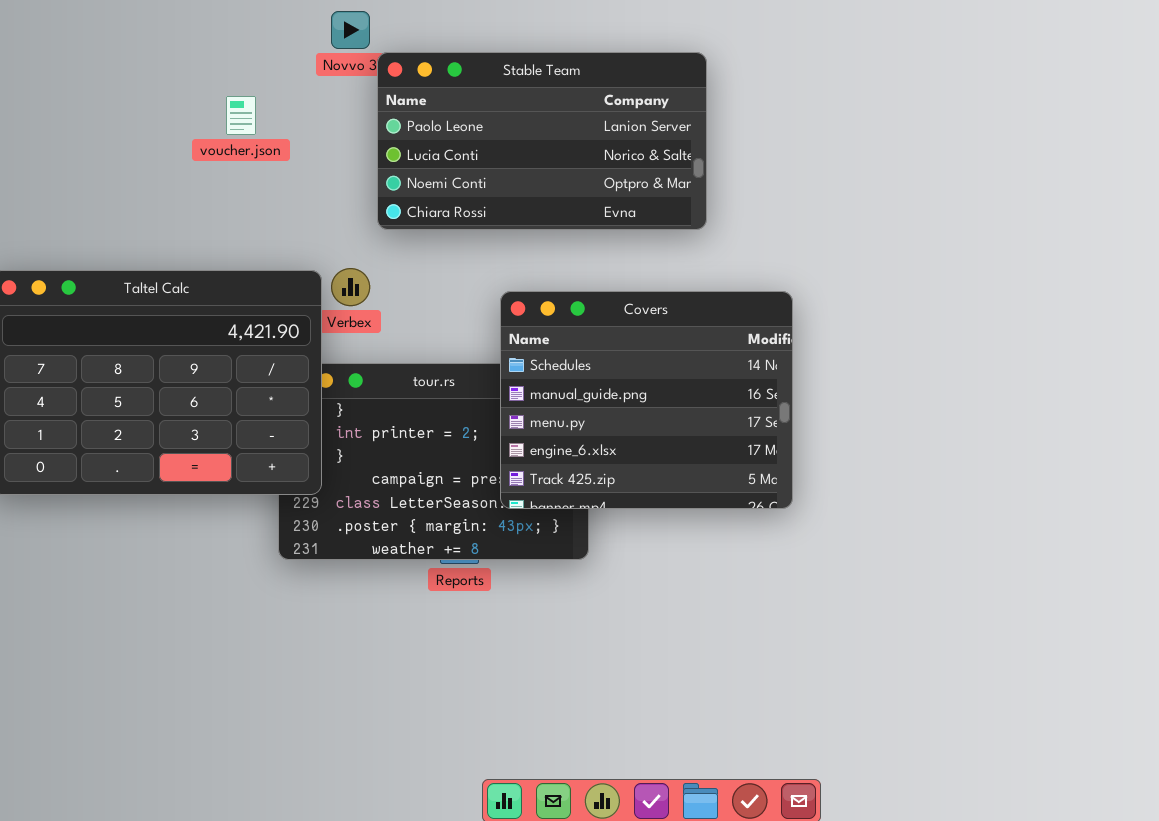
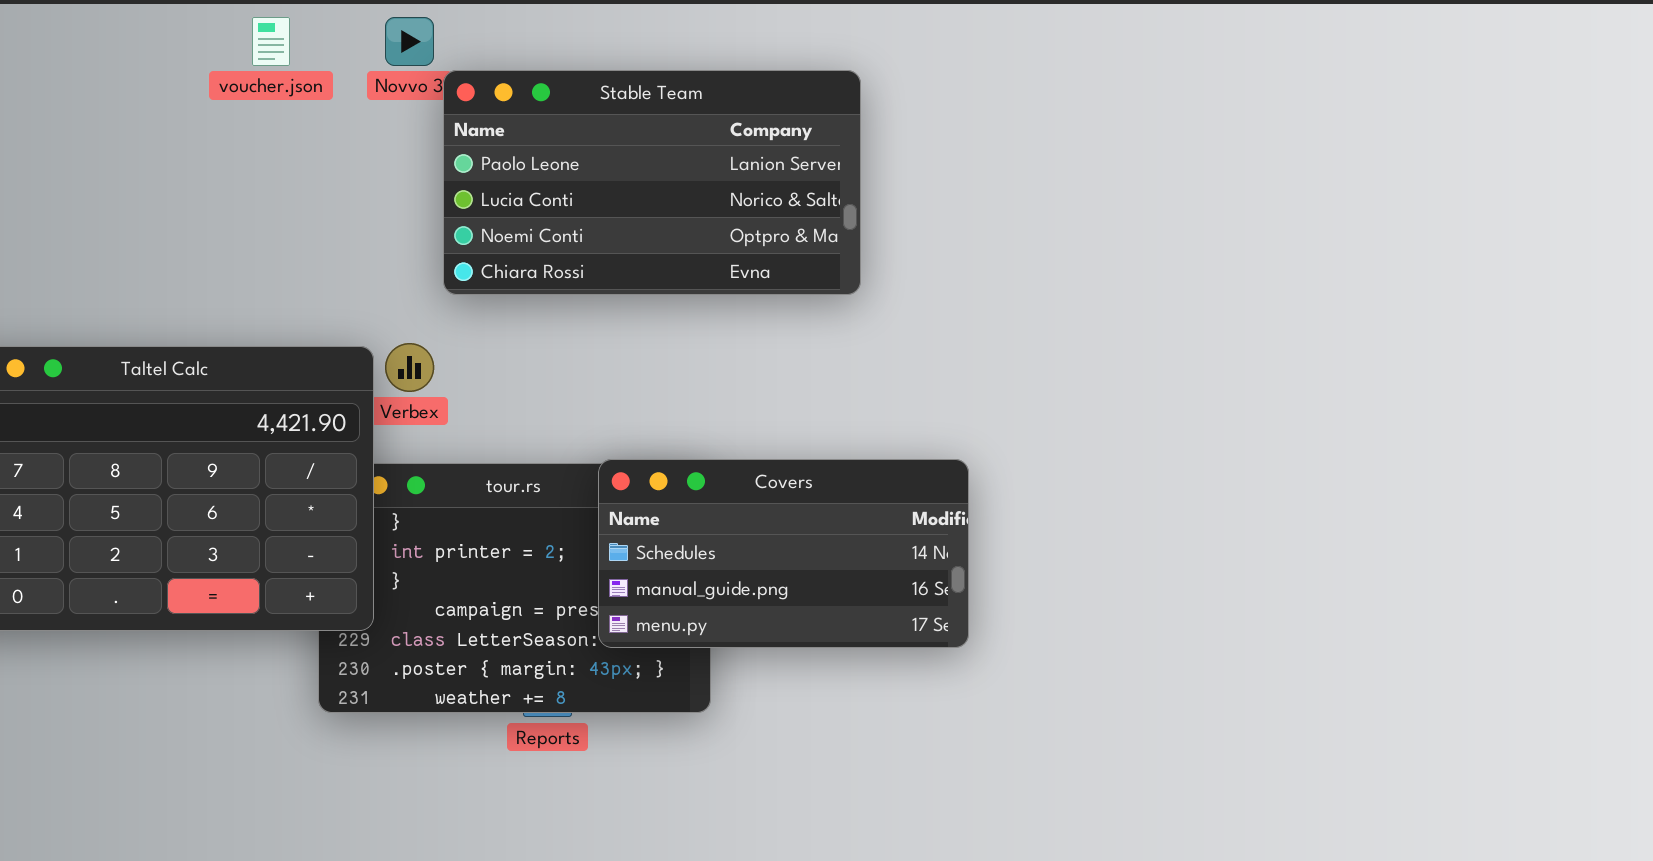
voucher.json: [226,96,256,135] -> [252,17,290,66], moved
Covers: [500,291,793,509] -> [598,459,969,648], resized

